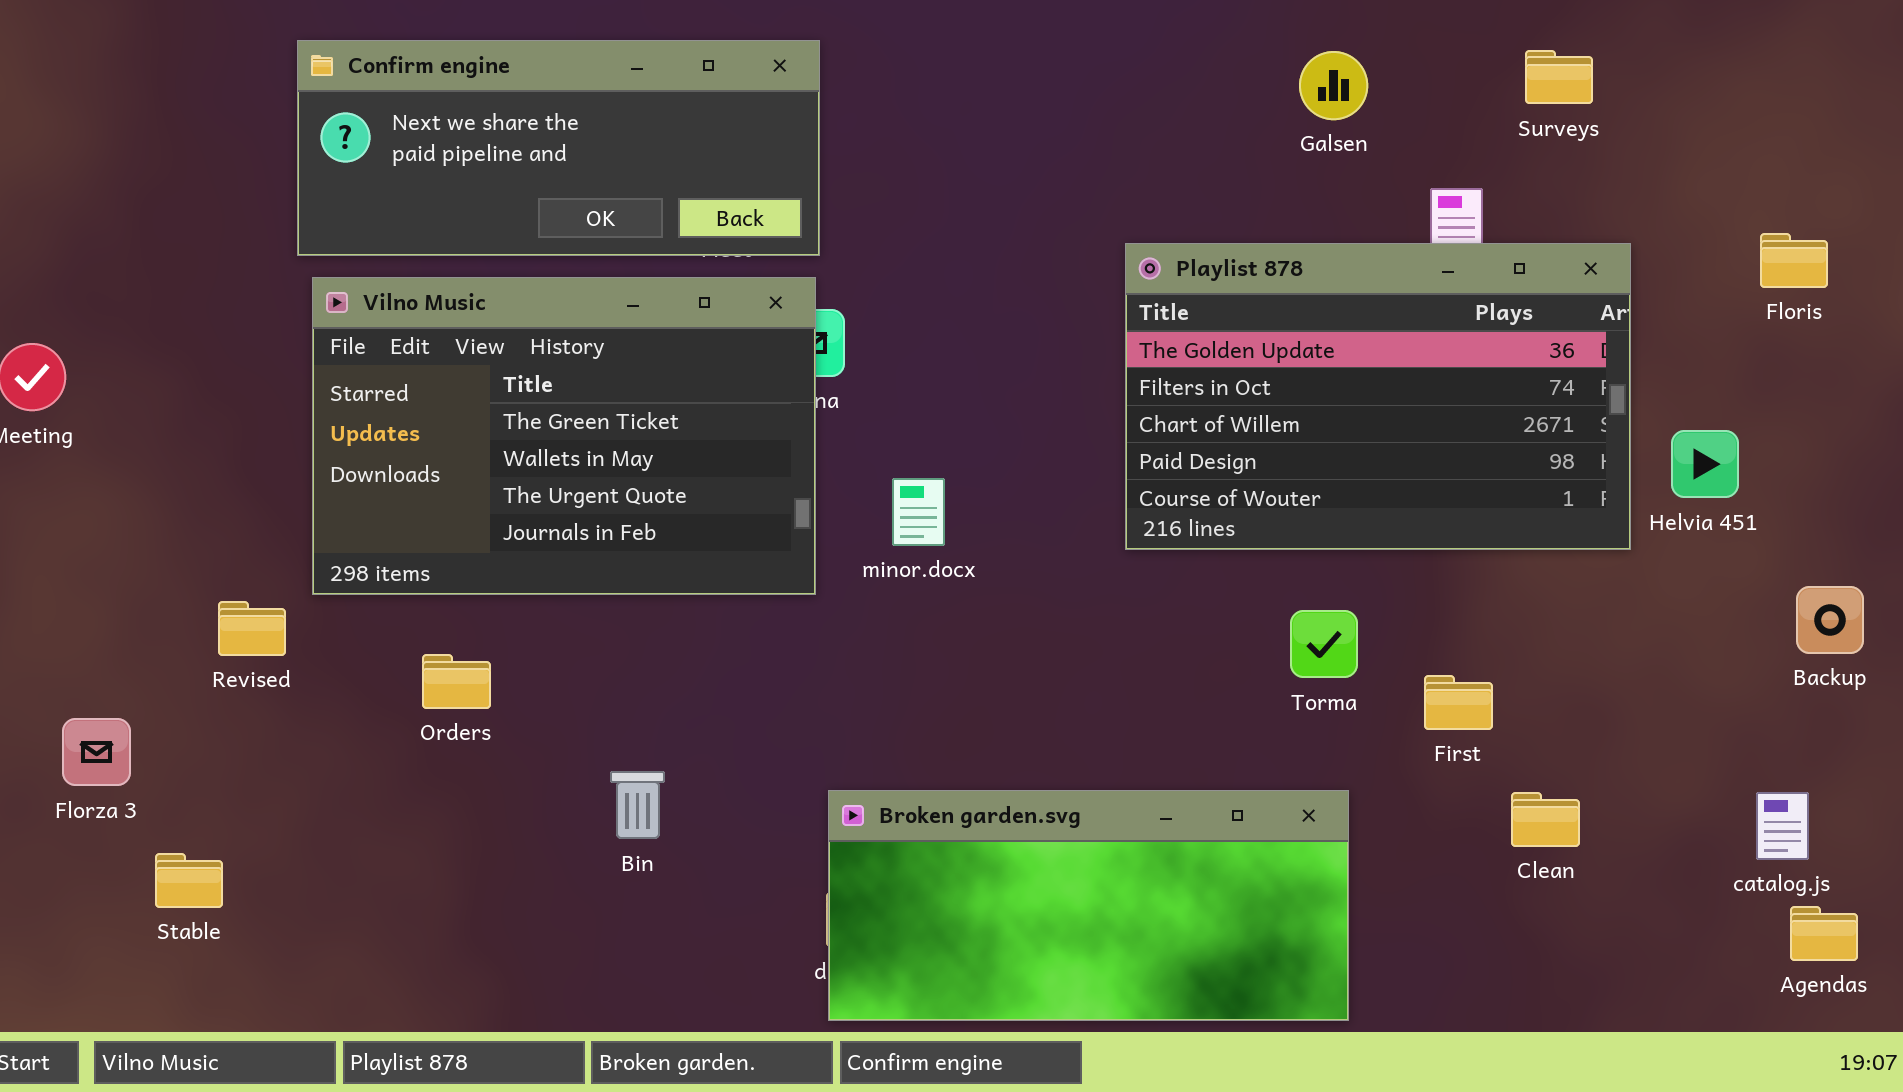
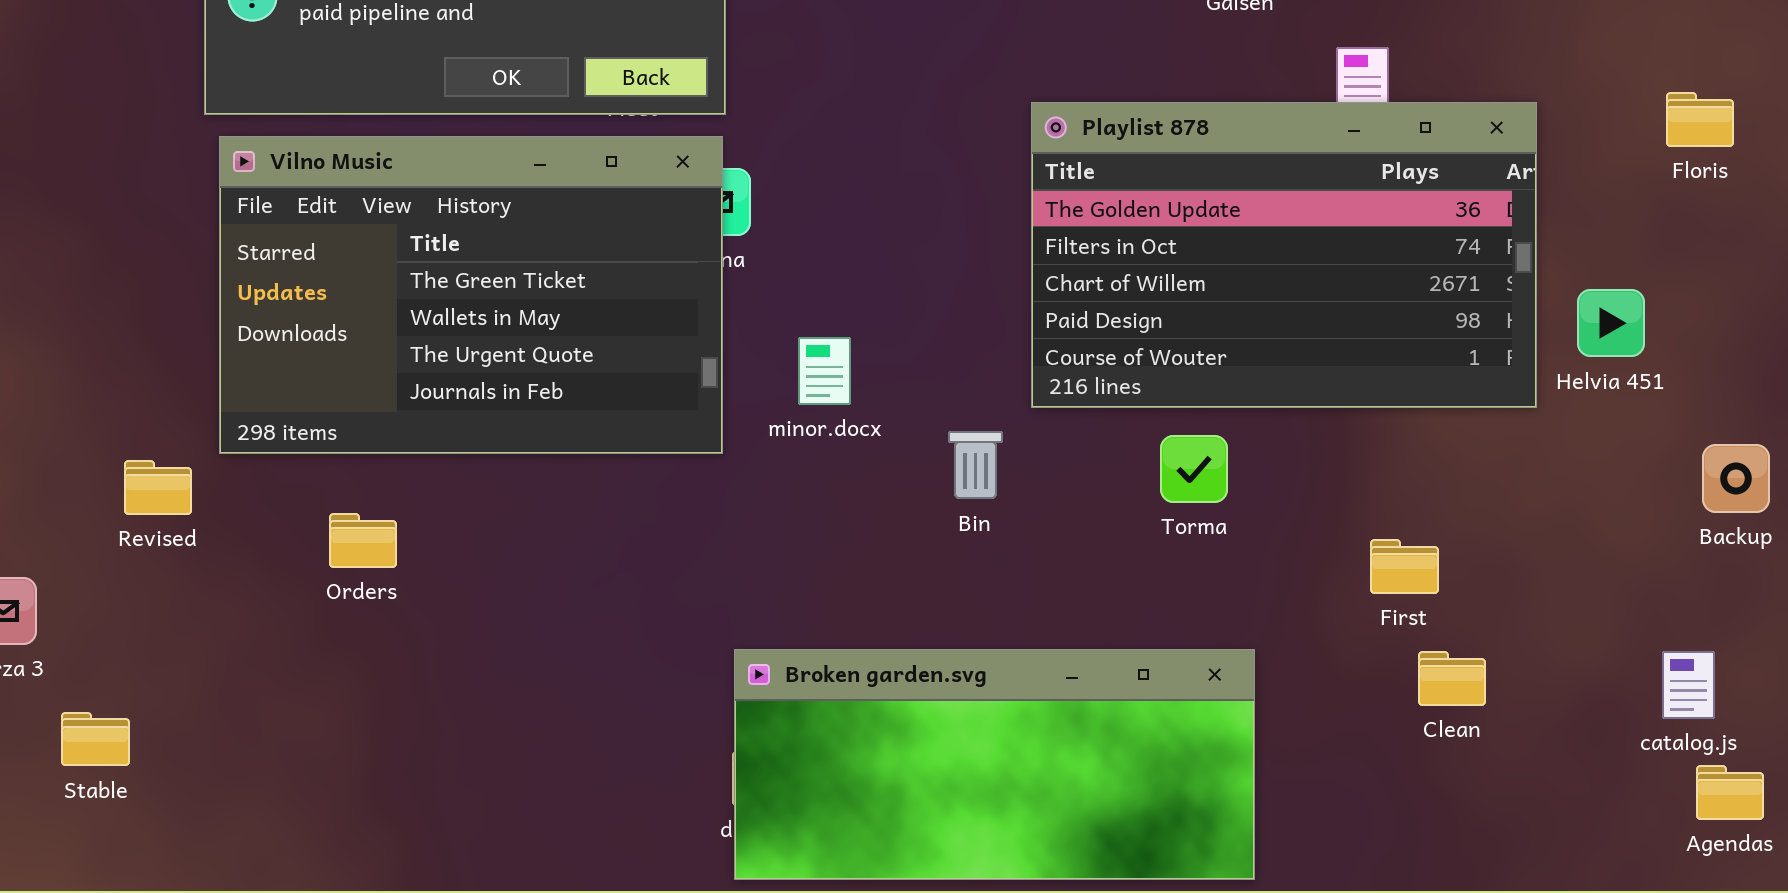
Torma: [1290,610,1358,678] -> [1160,435,1228,503], moved
First: [1424,675,1493,730] -> [1370,539,1439,594], moved
Bin: [610,771,665,839] -> [948,431,1003,499], moved

